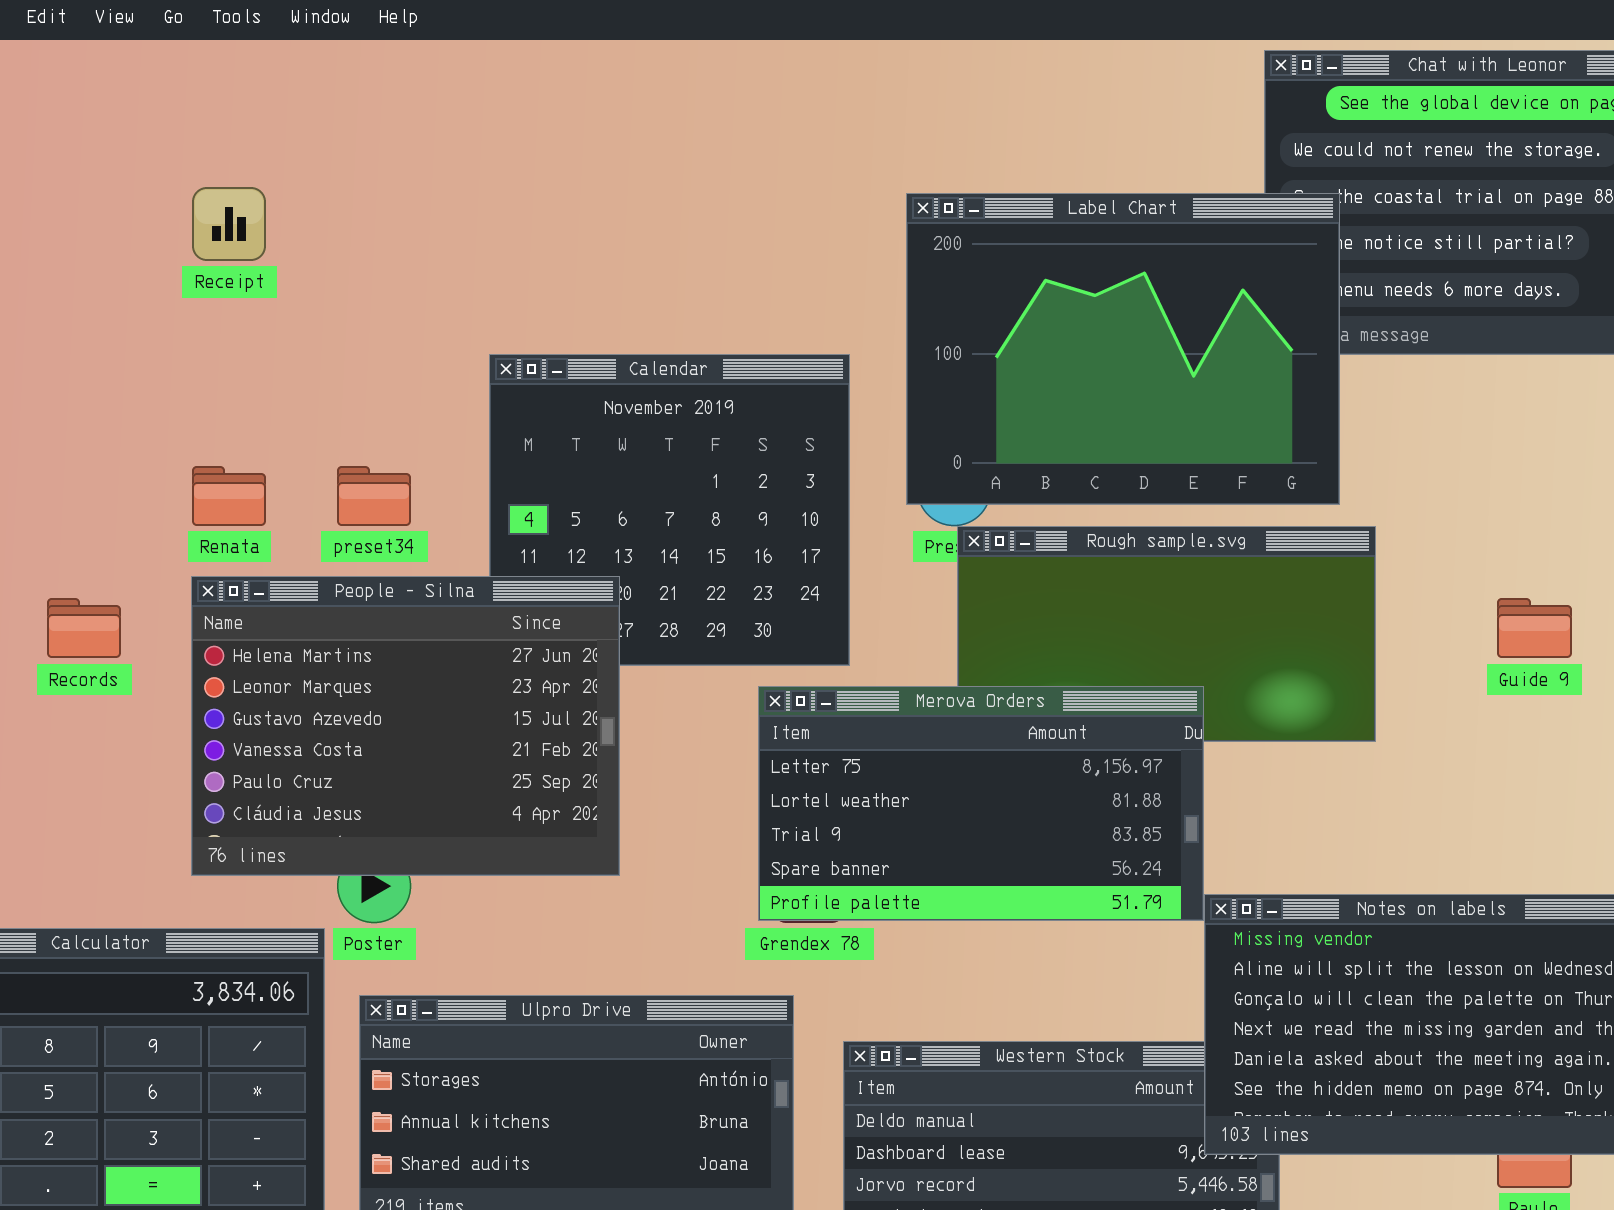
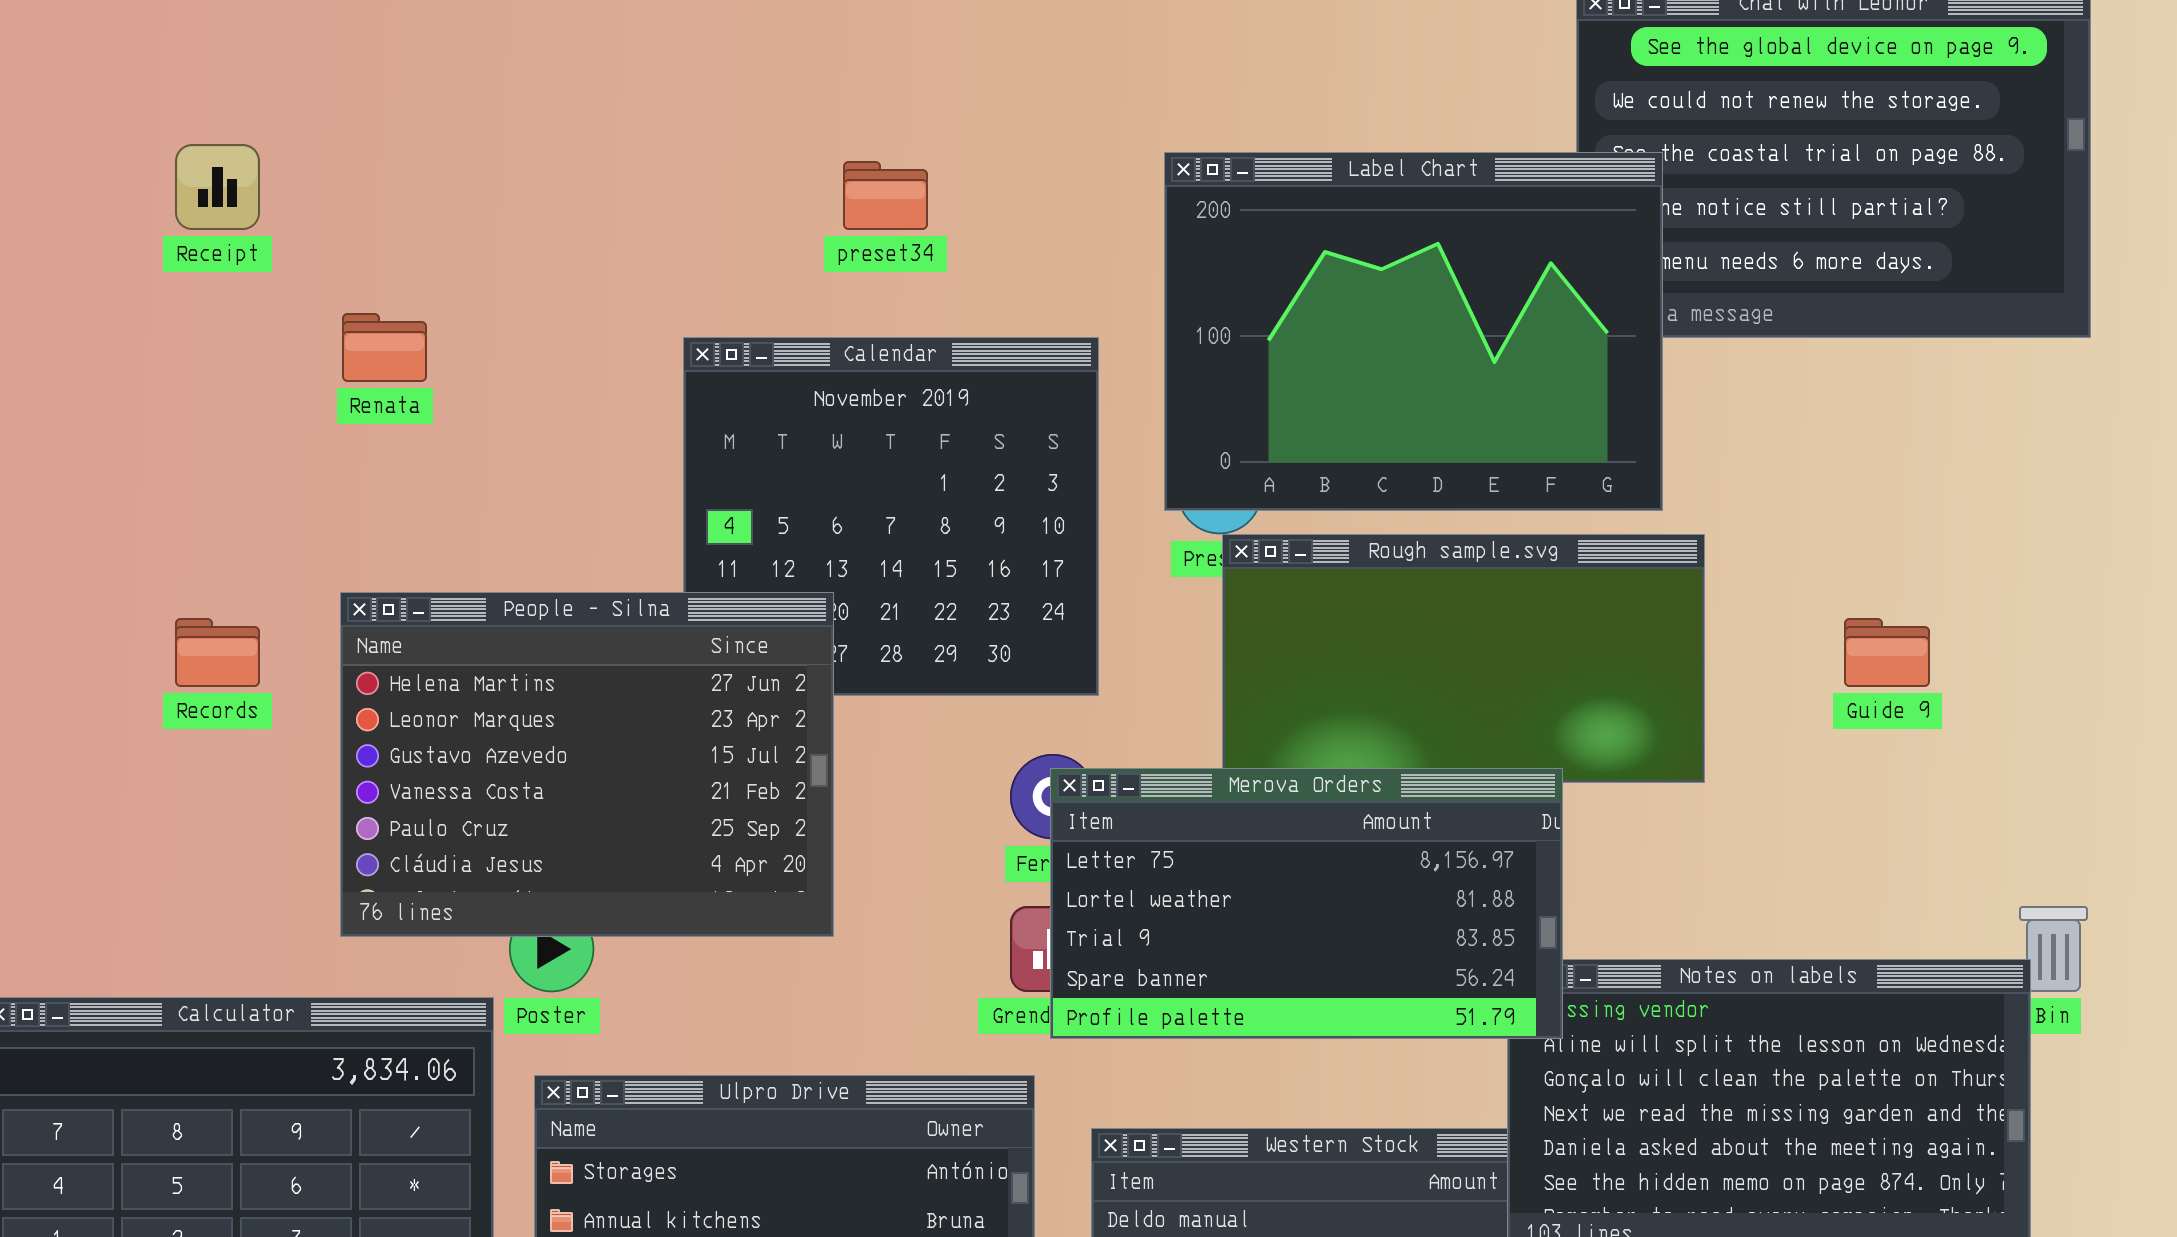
Receipt: [192,187,266,261] -> [175,144,260,230], moved
Renata: [192,466,266,526] -> [342,313,427,382], moved
preset34: [337,466,411,526] -> [843,161,928,230], moved
Merova Orders: [758,686,1204,921] -> [1050,768,1563,1039], moved

